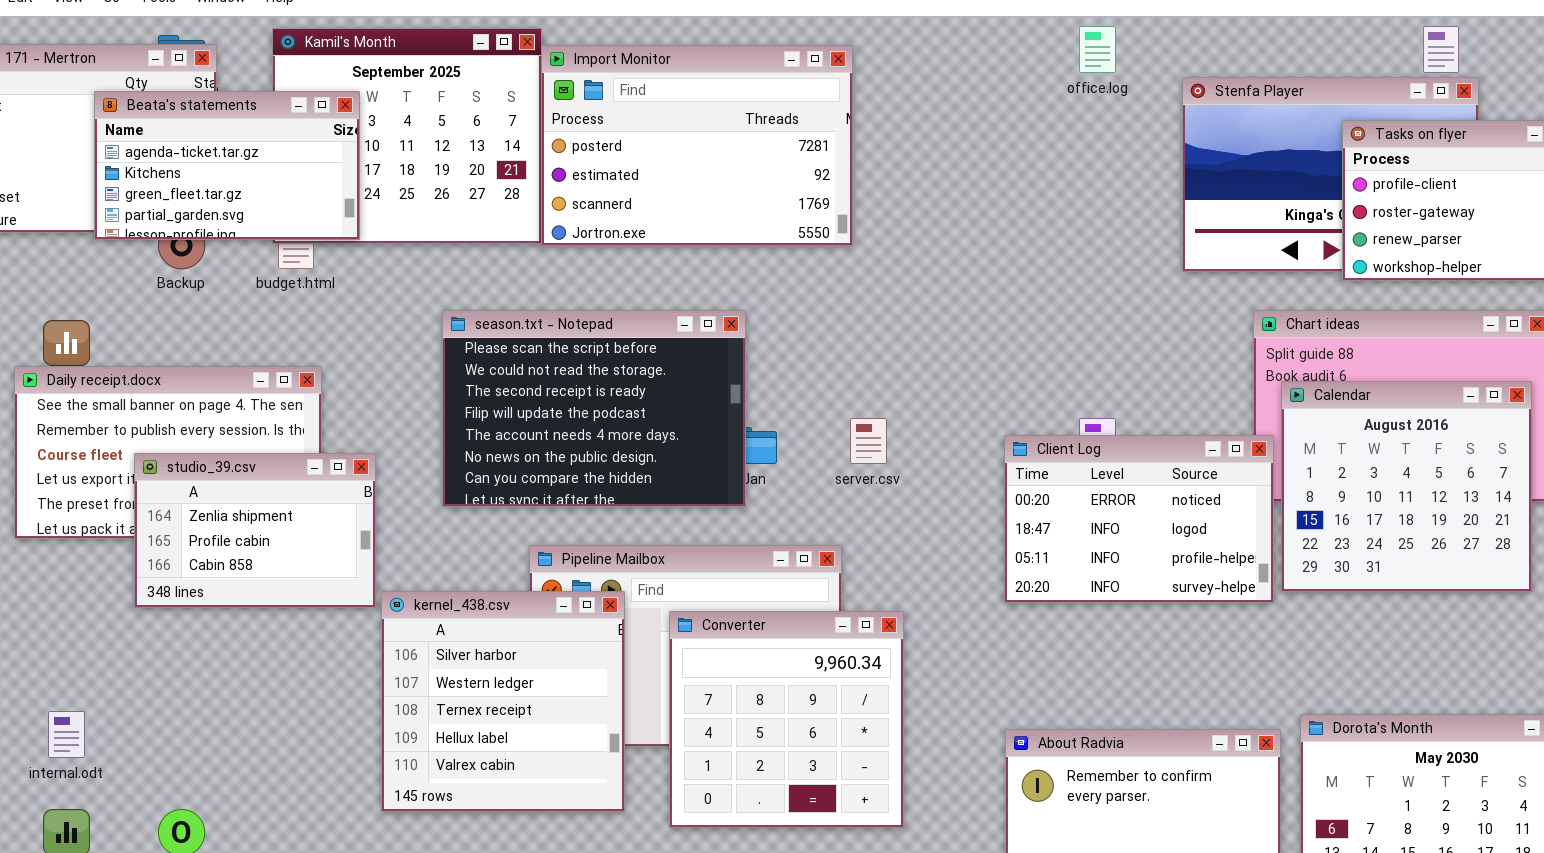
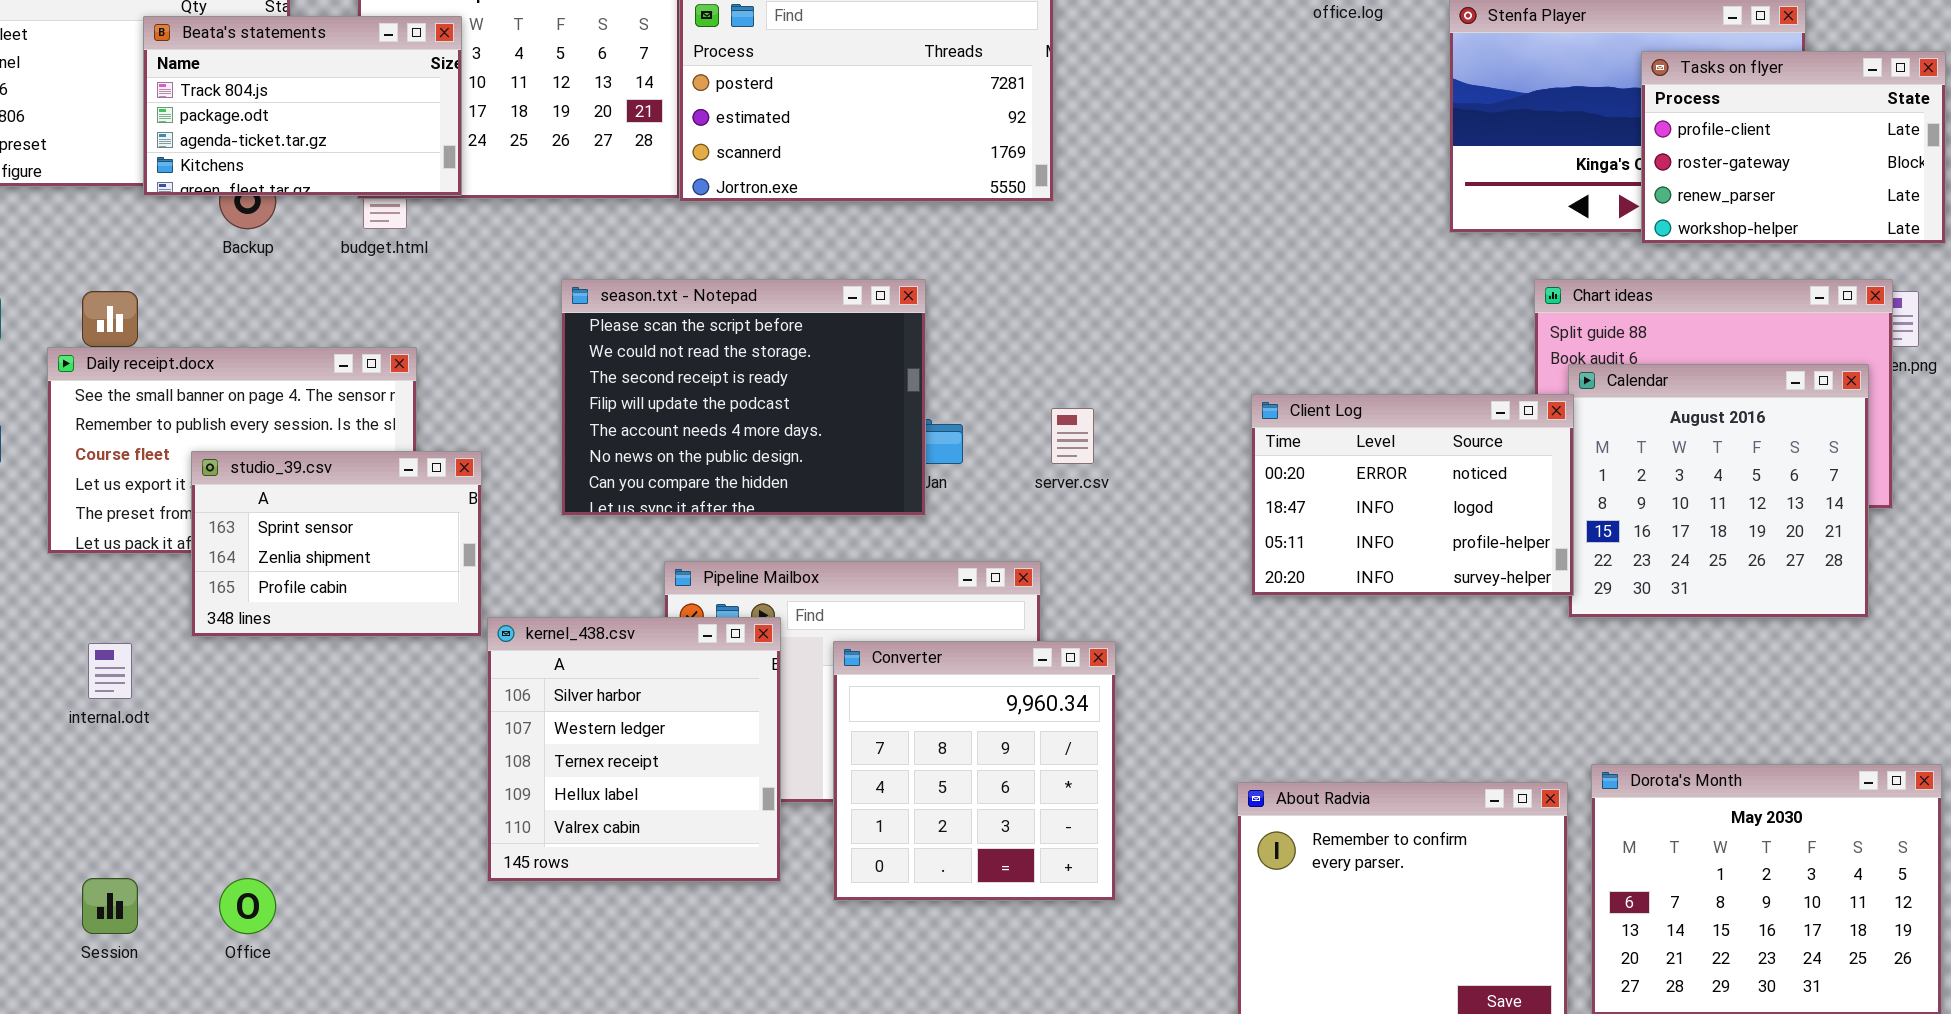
Beata's statements: [94,91,360,240] -> [143,16,462,196], scrolled up 2 rows
Client Log: [1004,435,1274,603] -> [1251,394,1574,596], moved
studio_39.csv: [134,453,376,608] -> [191,451,482,637], scrolled up 1 row
internal.odt: [48,711,85,758] -> [88,643,132,699], moved

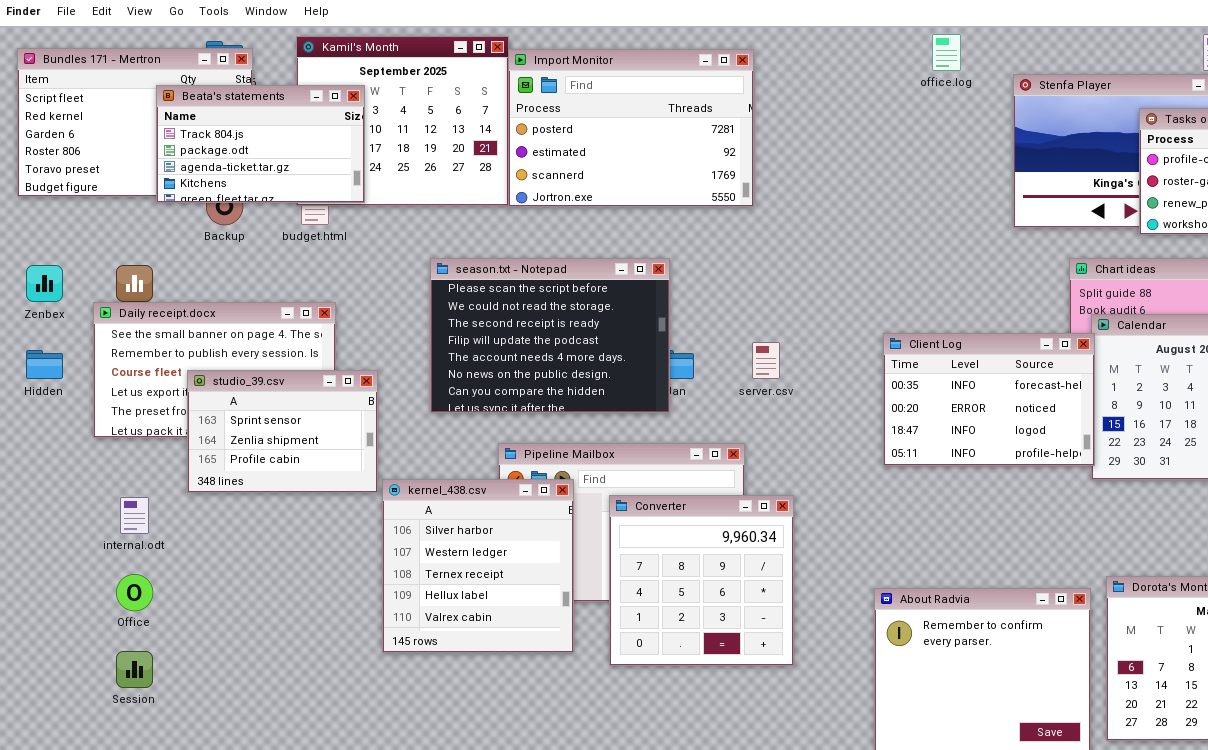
Client Log: [1251,394,1574,596] -> [883,333,1095,466], scrolled up 1 row
Office: [219,878,276,934] -> [116,574,153,611], moved

